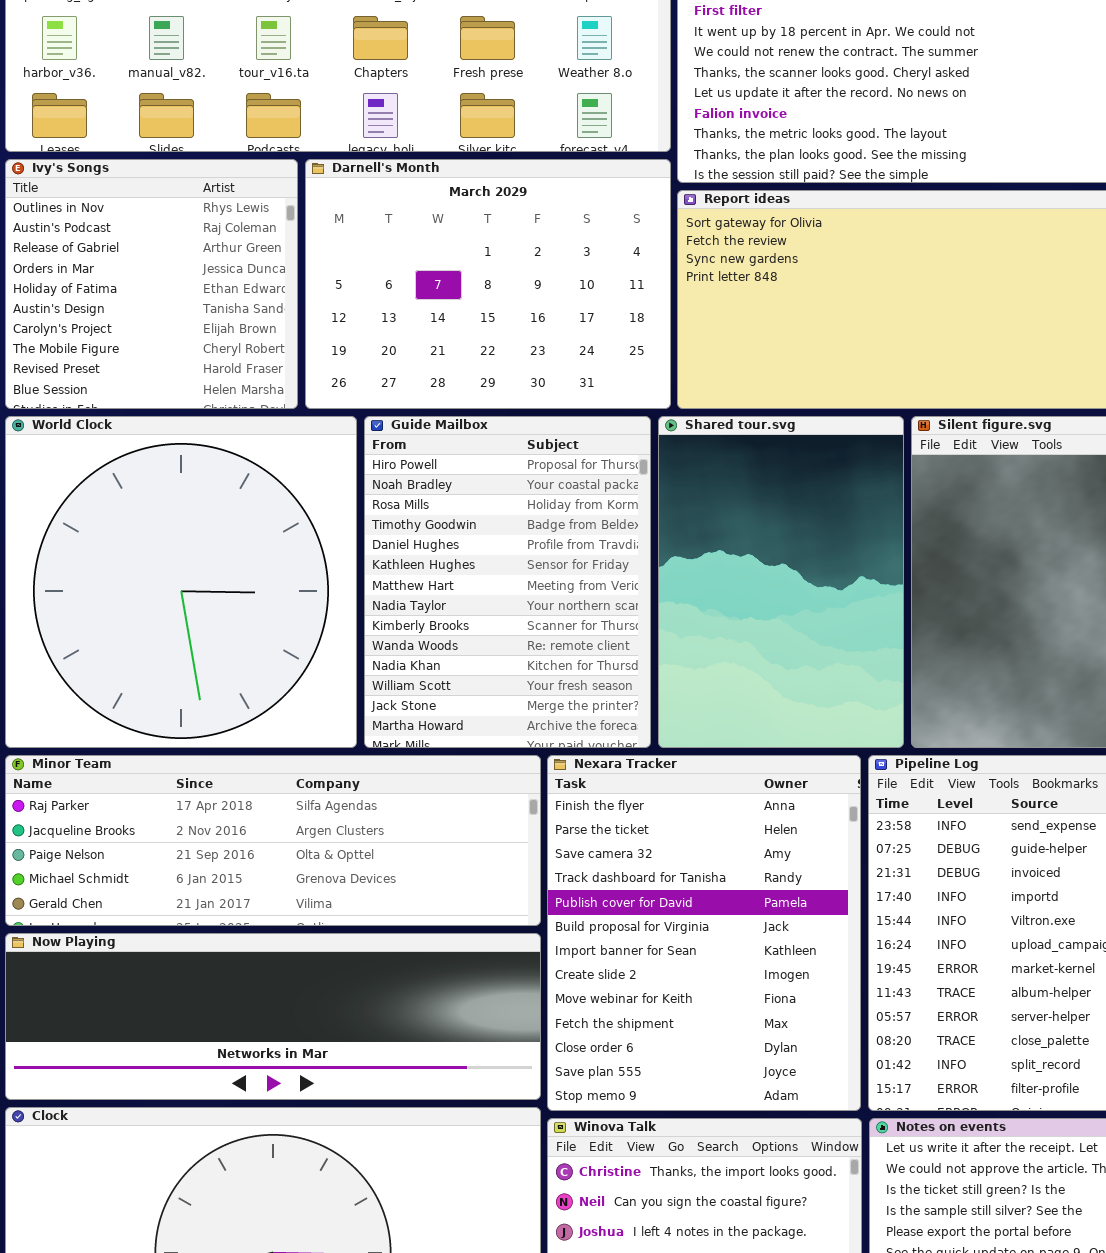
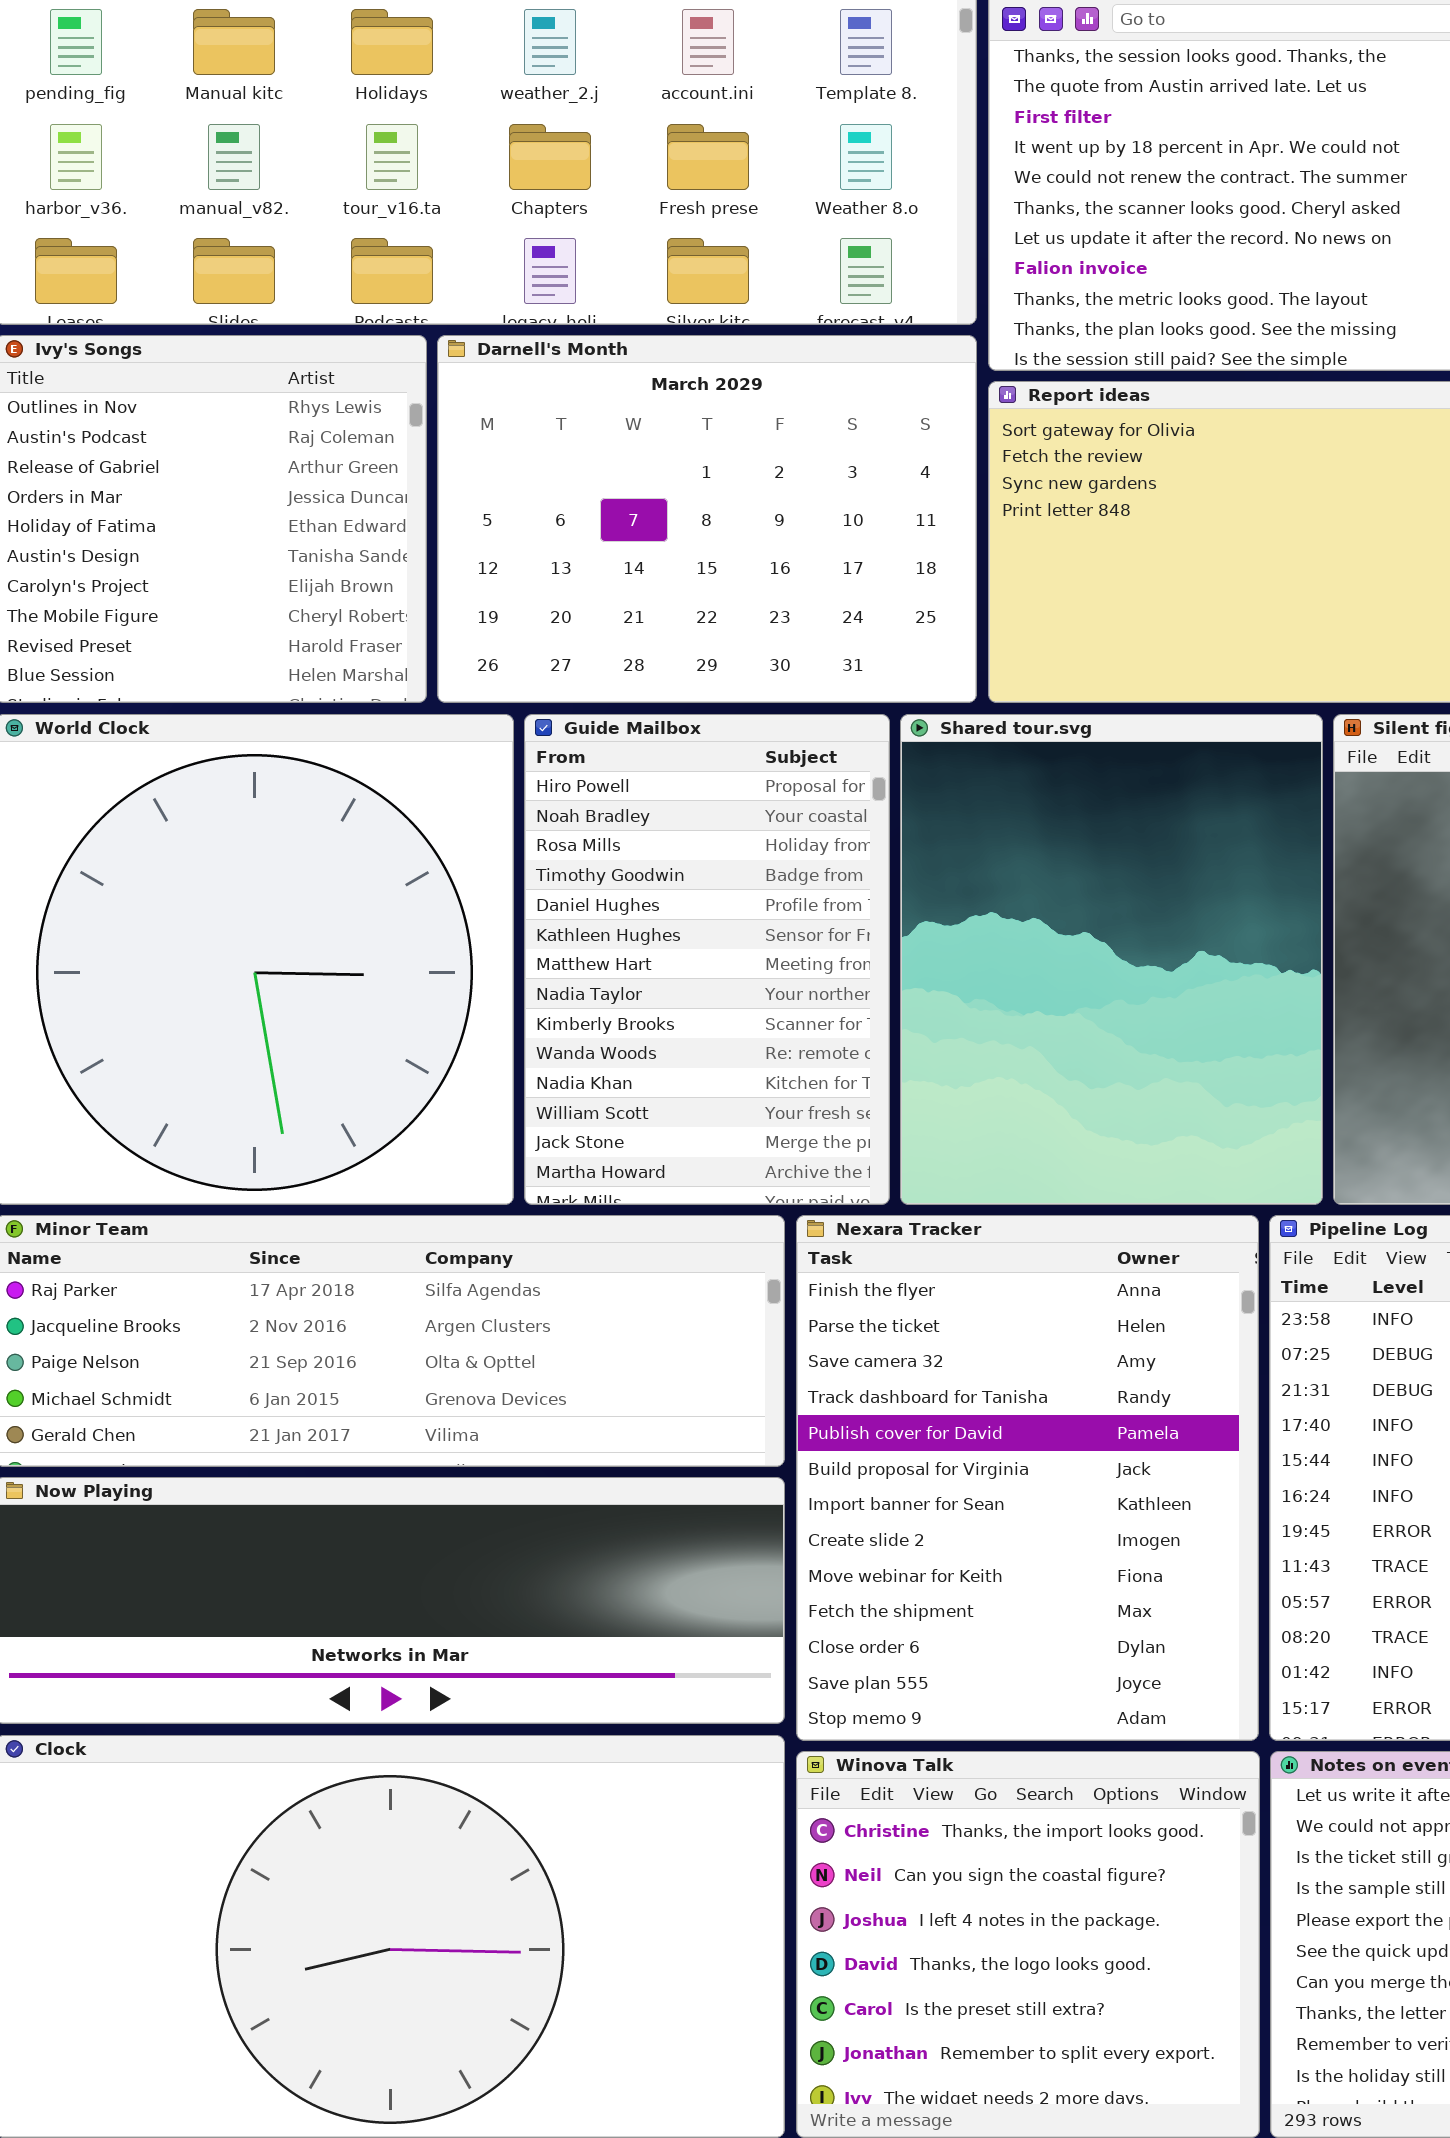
Guide Mailbox: [364,416,651,748] -> [524,714,890,1205], resized
Shared tour.svg: [658,416,904,748] -> [900,714,1323,1205], resized

